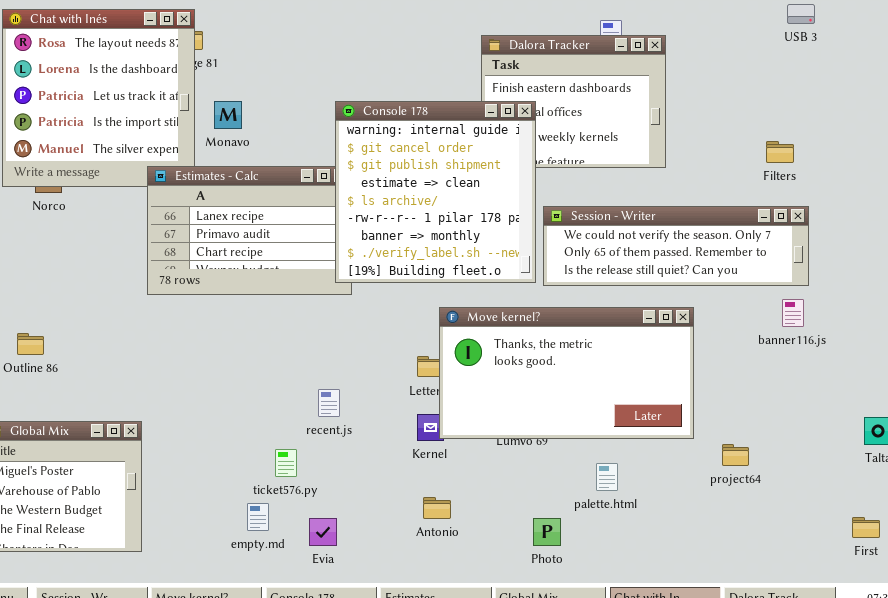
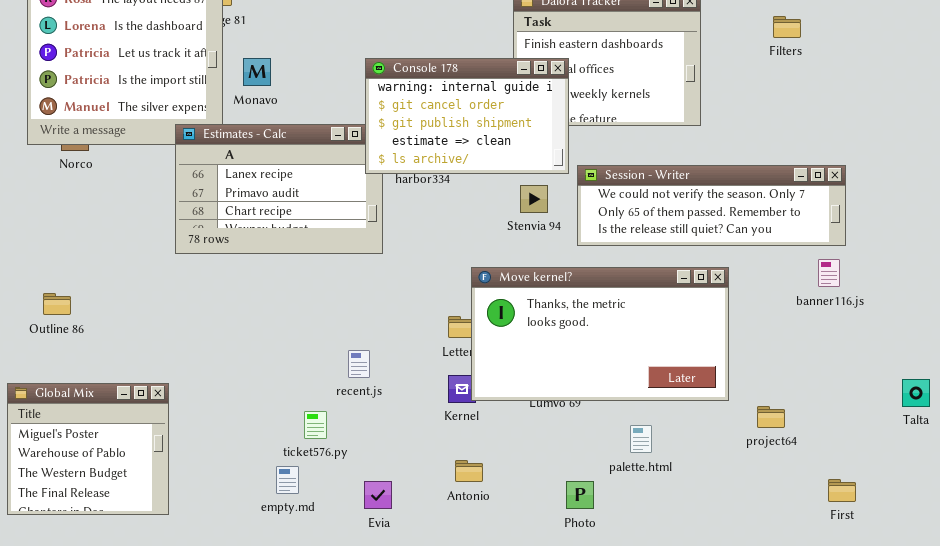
Console 178: [335,101,536,283] -> [365,58,569,174], resized
Filters: [766,141,794,163] -> [773,16,801,38], moved
First: [852,517,880,538] -> [828,479,856,502], moved
Evia: [309,518,337,546] -> [364,481,392,509], moved

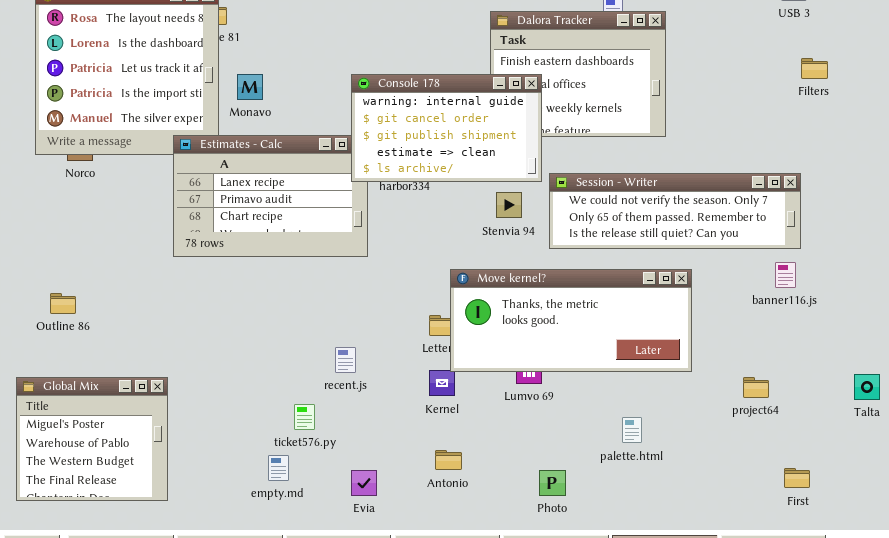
Filters: [773,16,801,38] -> [801,58,828,79], moved
Move kernel?: [471,267,729,401] -> [450,269,692,372], resized
project64: [757,406,785,428] -> [743,377,769,398], moved
palette.html: [630,425,652,453] -> [622,417,642,443], moved

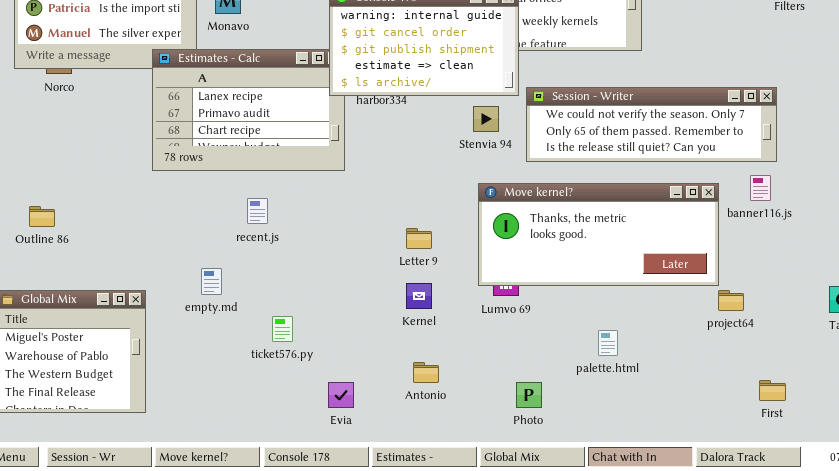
Move kernel?: [450,269,692,372] -> [478,183,719,286], moved
recent.js: [335,347,356,373] -> [247,198,268,224], moved
empty.md: [268,455,289,481] -> [201,268,222,295], moved

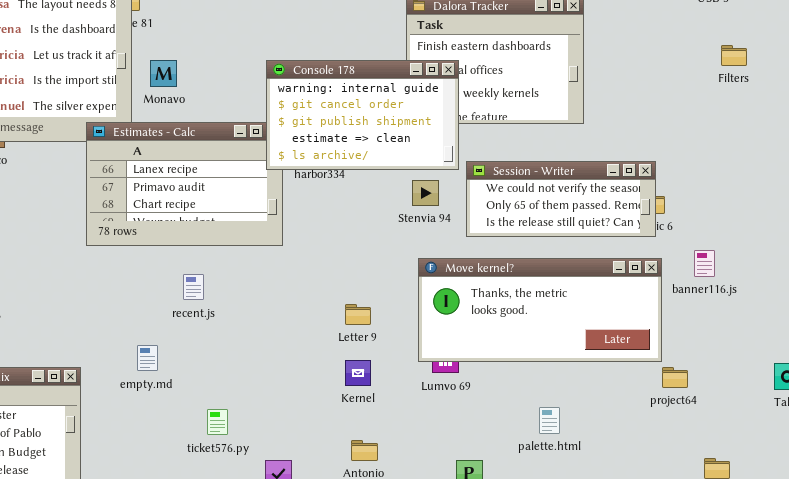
Session - Writer: [526,87,777,162] -> [466,161,656,237], resized
ticket576.py: [272,316,293,342] -> [207,409,228,435], moved

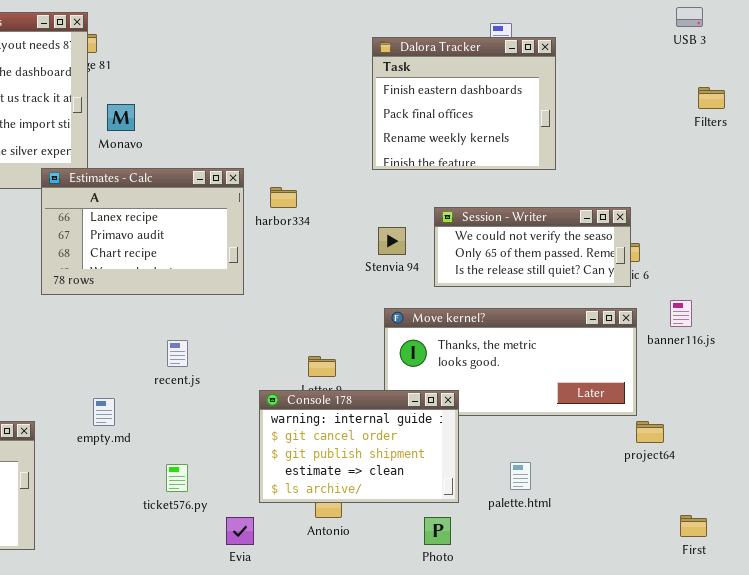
Console 178: [266,60,459,170] -> [259,390,459,503], moved
recent.js: [183,274,204,300] -> [167,340,188,367], moved

